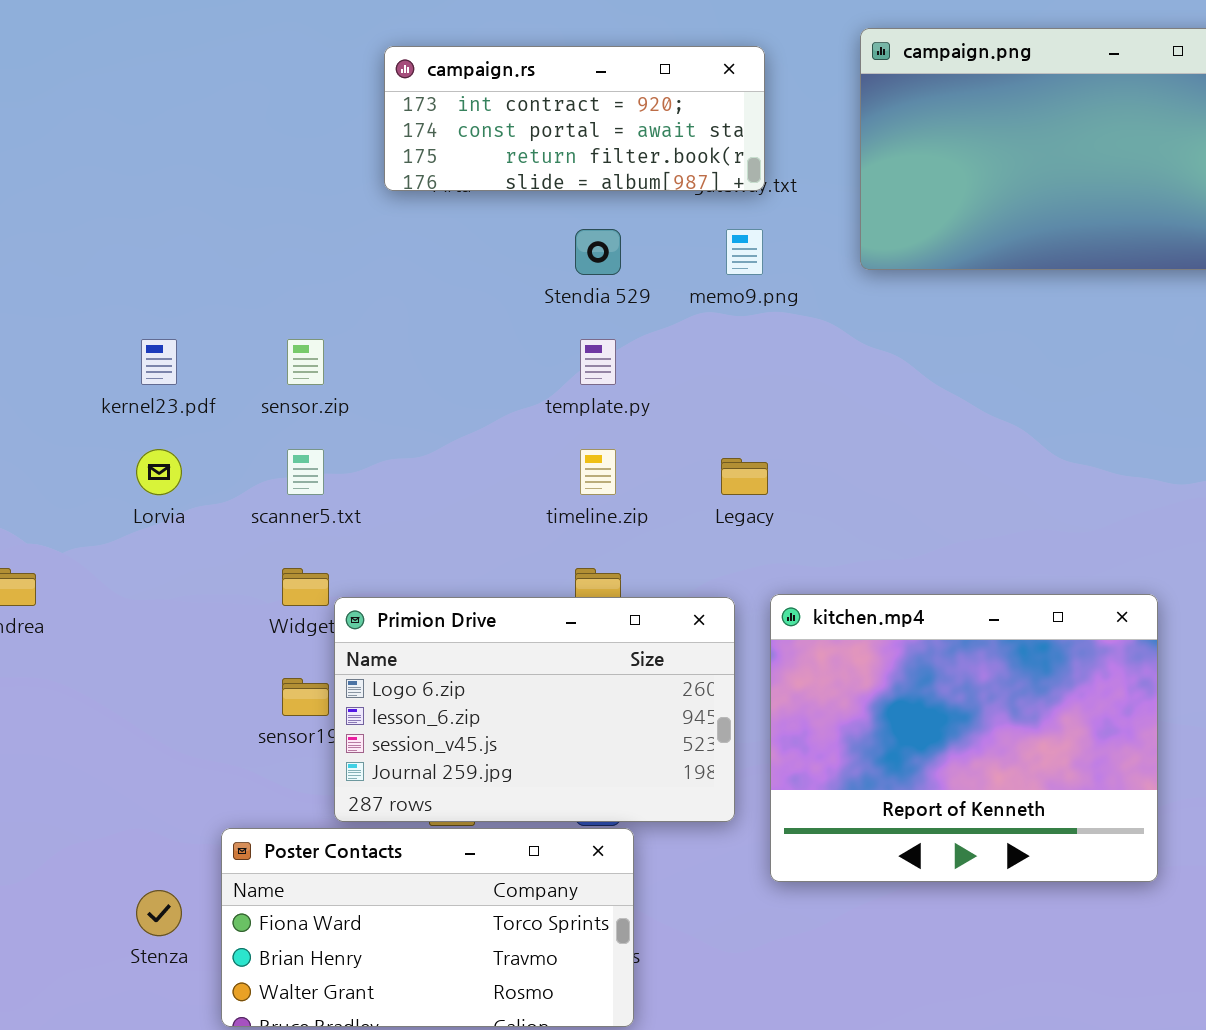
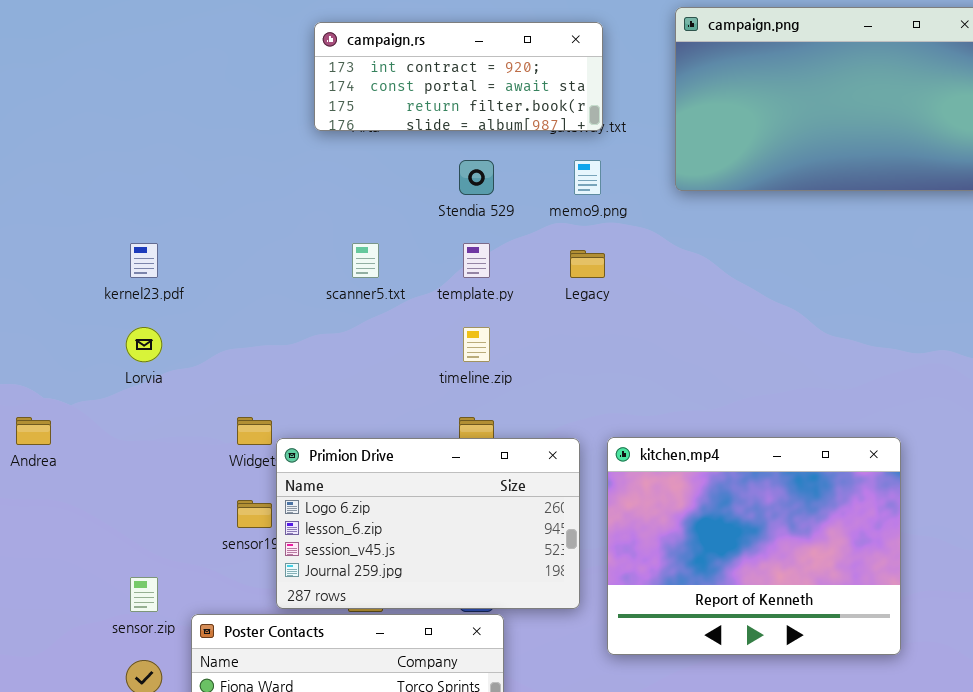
sensor.zip: [287,339,324,385] -> [130,577,158,612], moved
scanner5.txt: [287,449,324,495] -> [352,243,379,278], moved
Legacy: [721,458,768,495] -> [570,250,605,278], moved

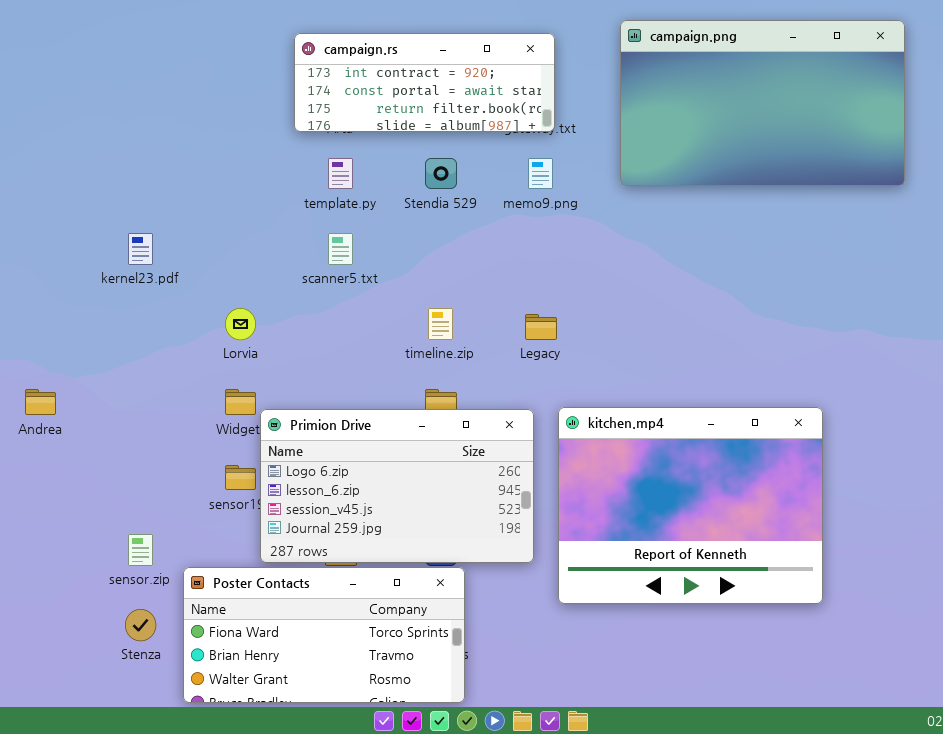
template.py: [463,243,490,278] -> [328,158,353,189], moved
Legacy: [570,250,605,278] -> [525,314,557,340], moved
Lorvia: [126,327,162,362] -> [225,308,256,340], moved

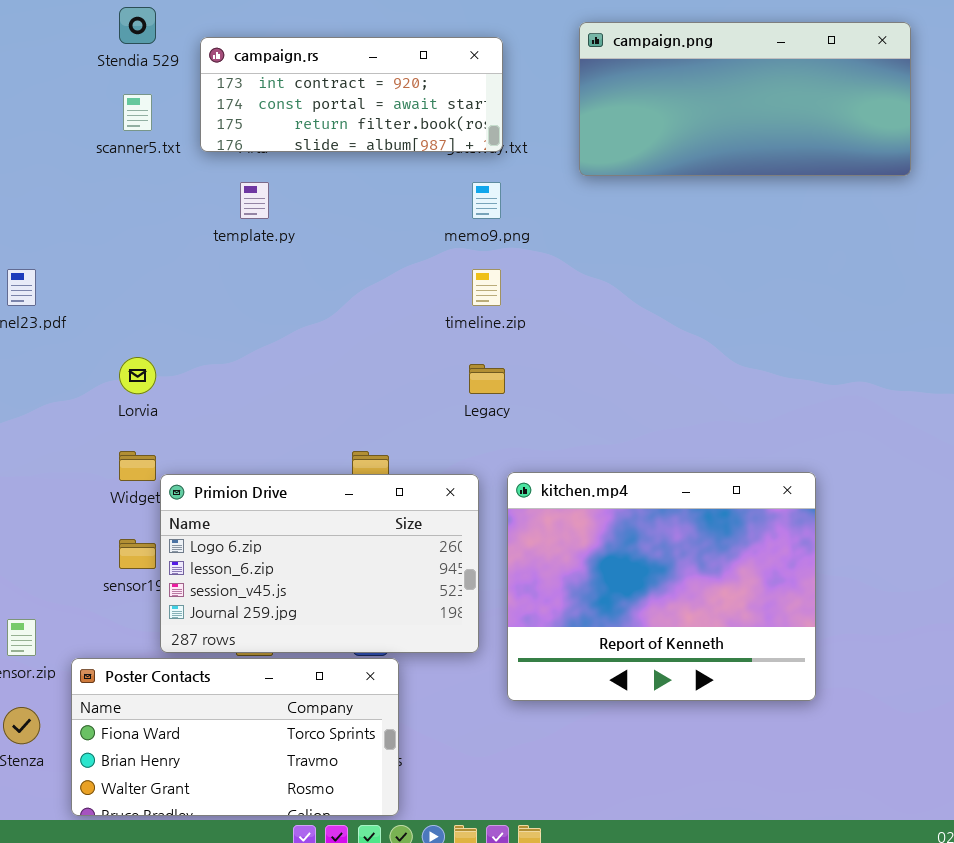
campaign.png: [620,20,905,186] -> [579,22,911,176], resized
Stendia 529: [425,158,457,189] -> [119,7,156,44], moved
scanner5.txt: [328,233,353,265] -> [123,94,152,131], moved
timeline.zip: [428,308,453,340] -> [472,269,501,306], moved

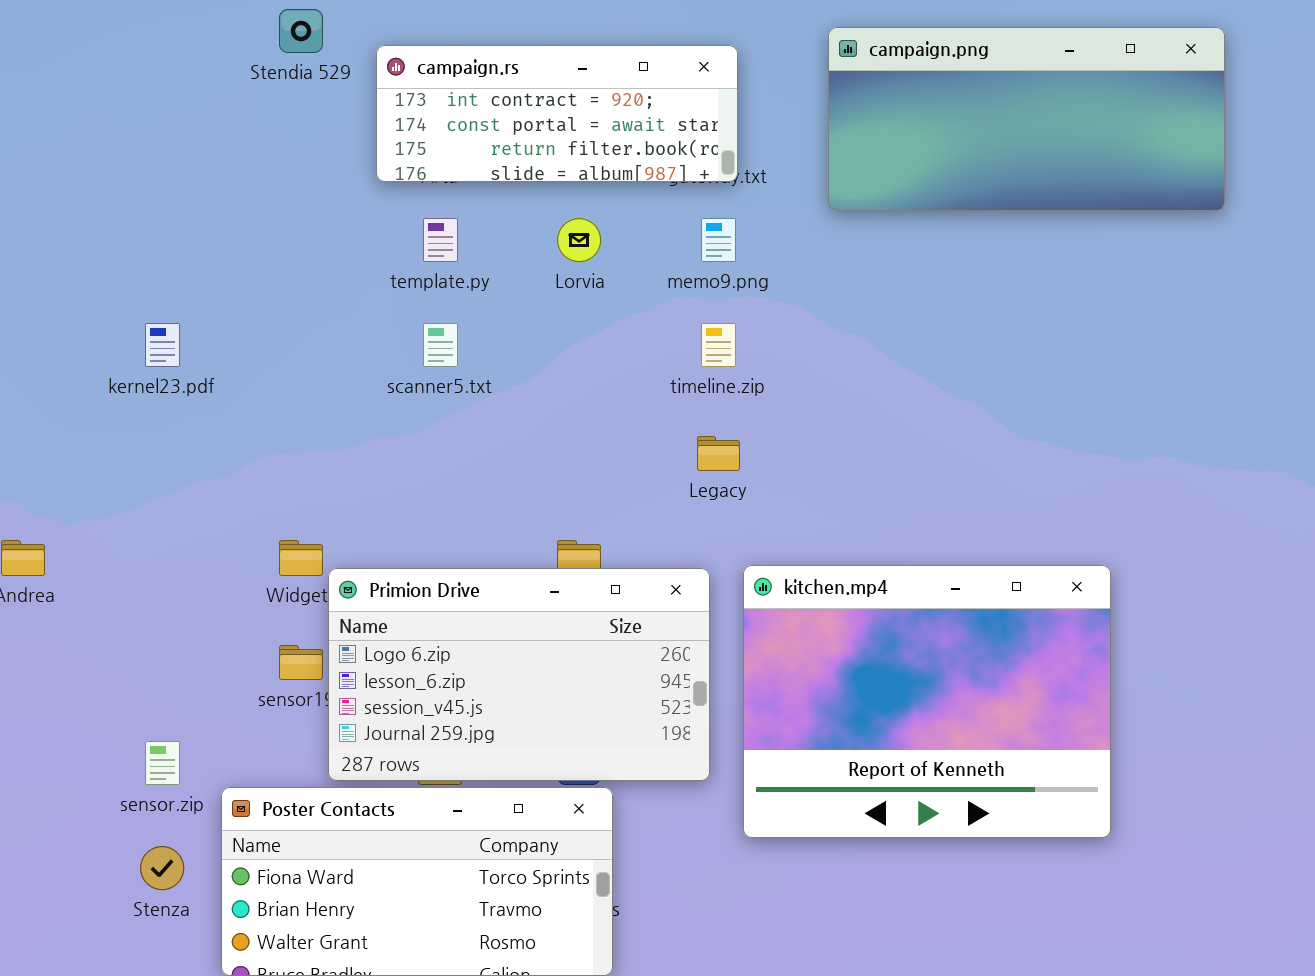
scanner5.txt: [123,94,152,131] -> [423,323,458,367], moved
Lorvia: [119,357,156,394] -> [557,218,601,262], moved

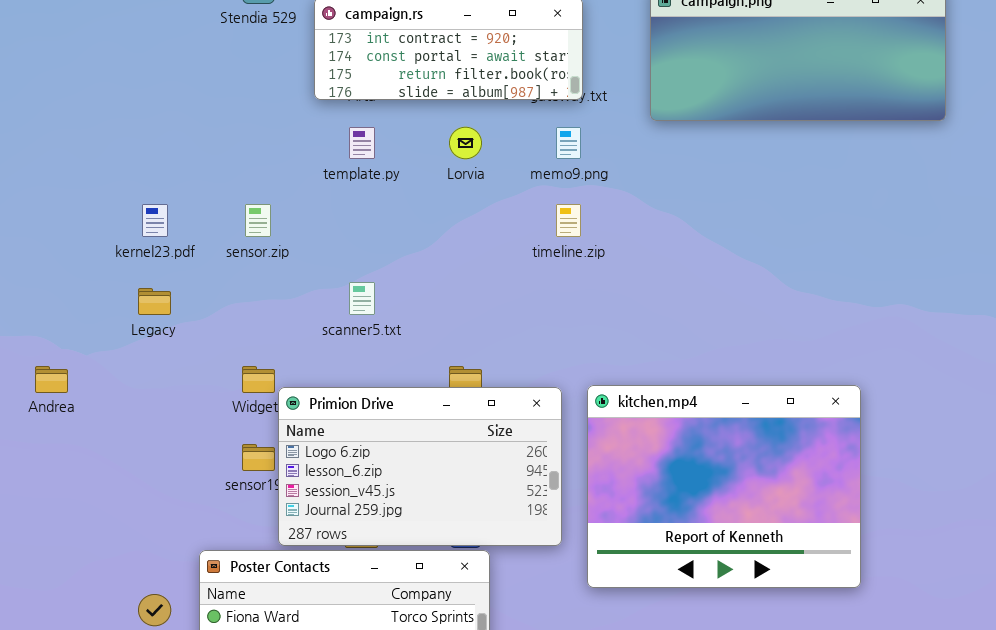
scanner5.txt: [423,323,458,367] -> [349,282,375,315], moved
Legacy: [697,436,740,471] -> [138,288,171,315], moved
sensor.zip: [145,741,180,785] -> [245,204,271,237], moved

